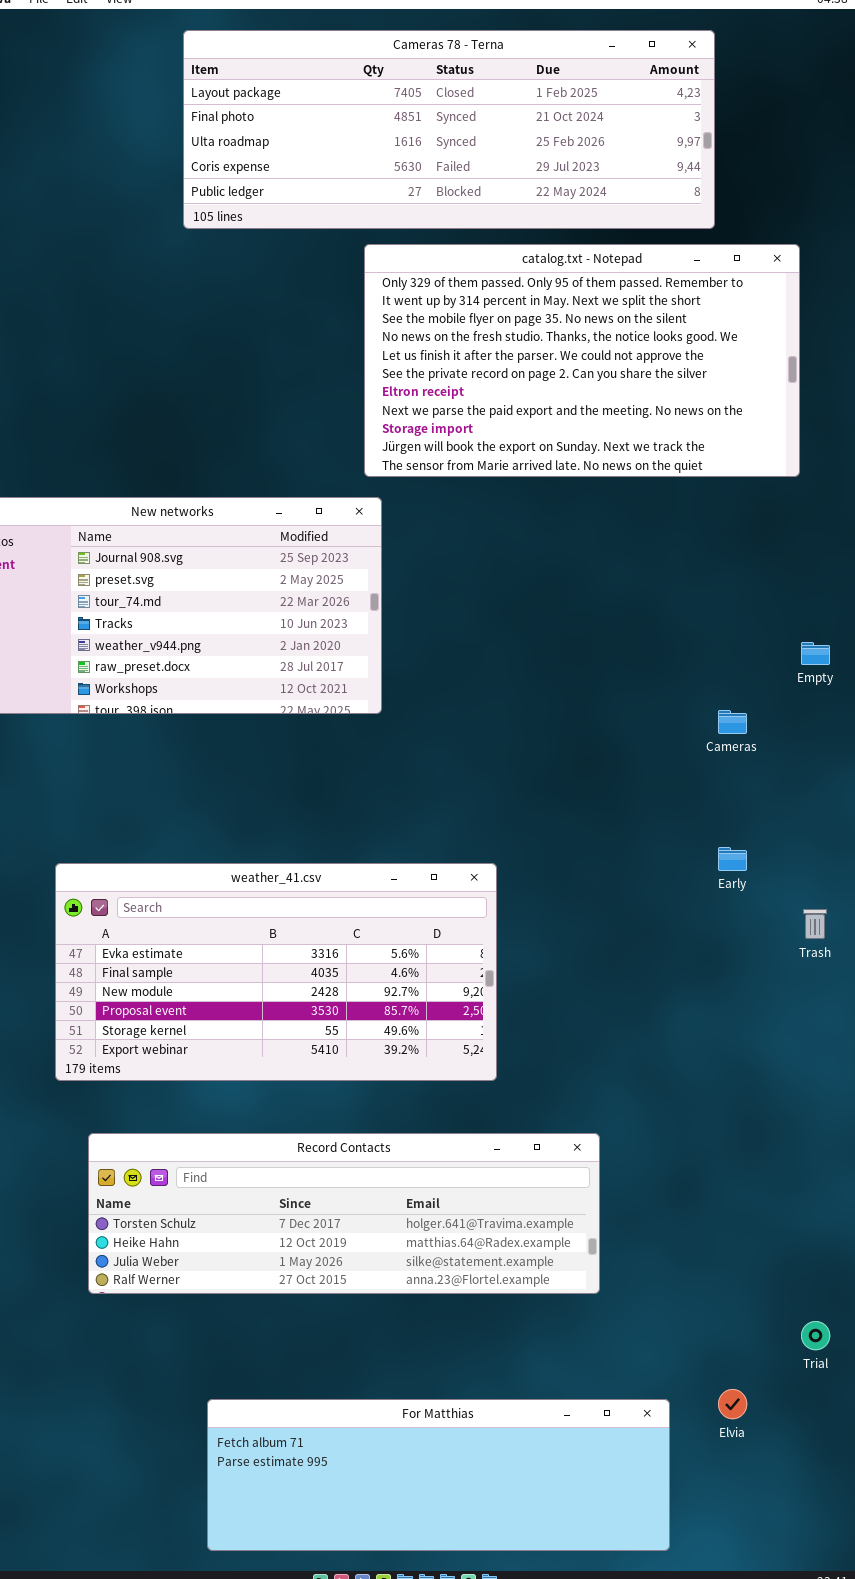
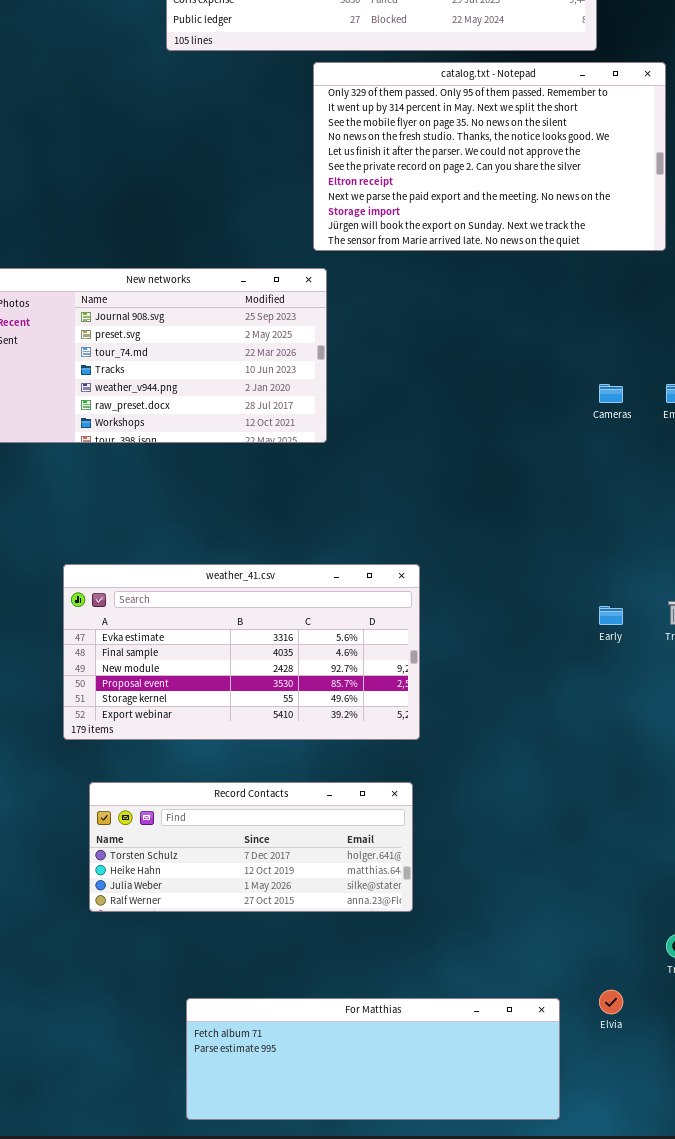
Cameras: [718,710,747,734] -> [599,384,623,403], moved
Early: [718,847,747,871] -> [599,606,623,625], moved
Record Contacts: [88,1133,600,1294] -> [89,782,413,912], resized

